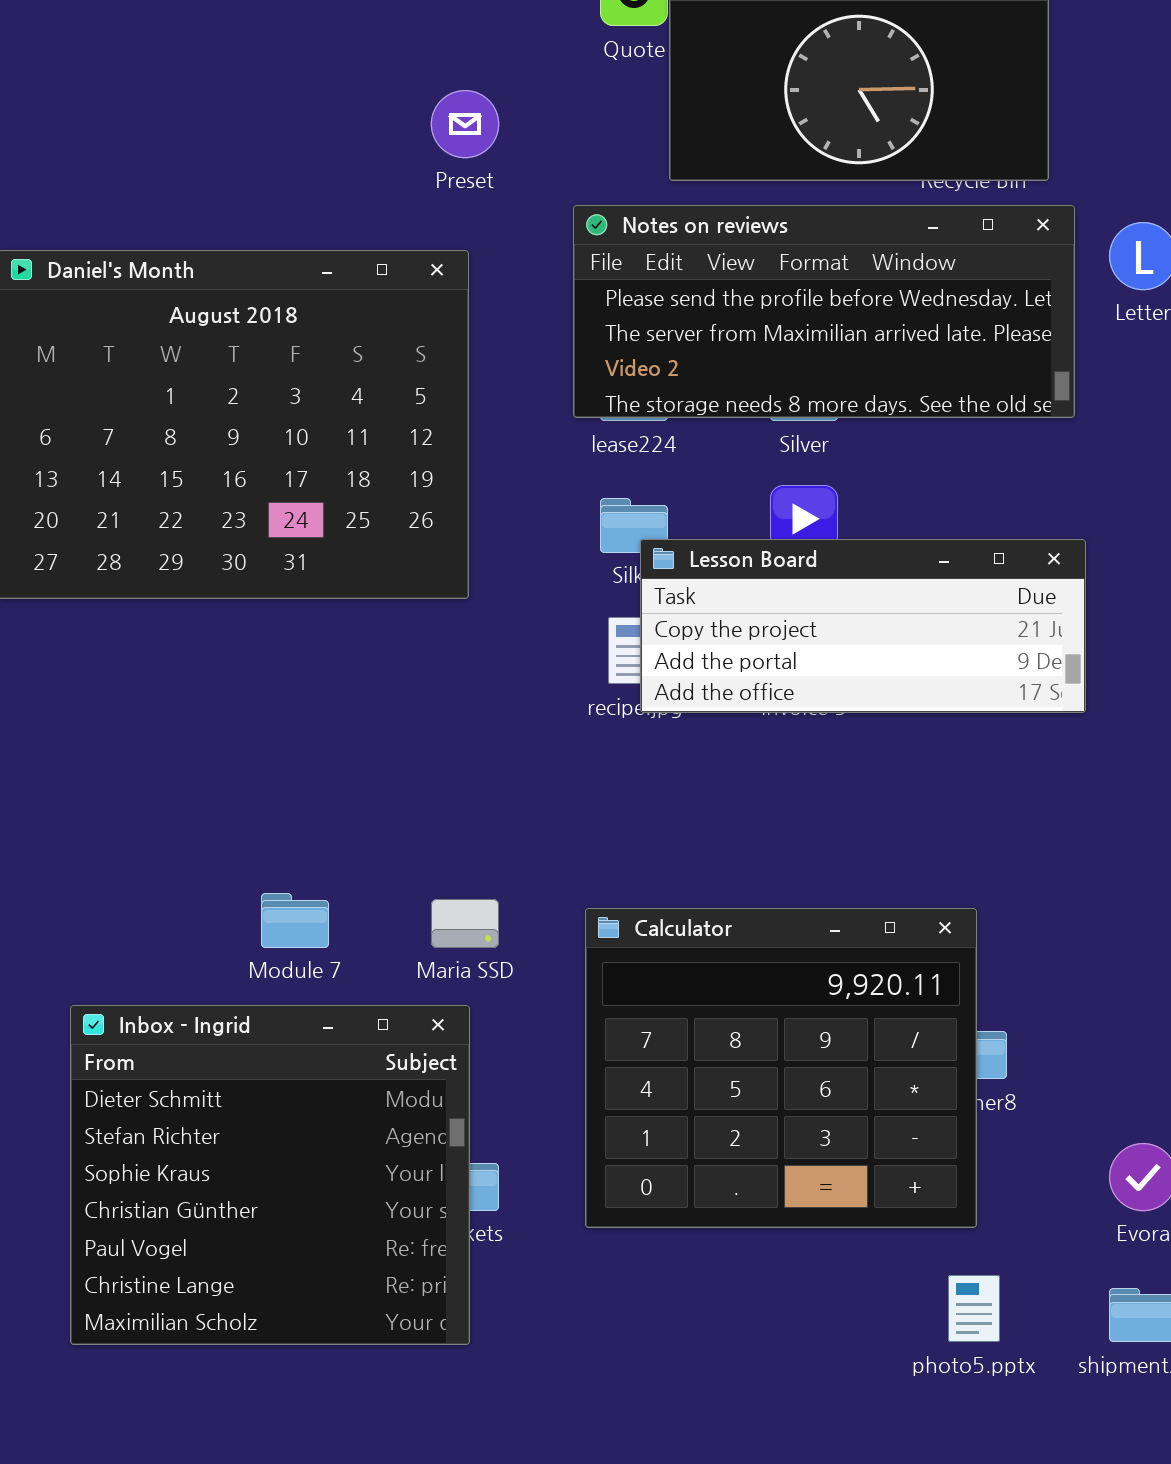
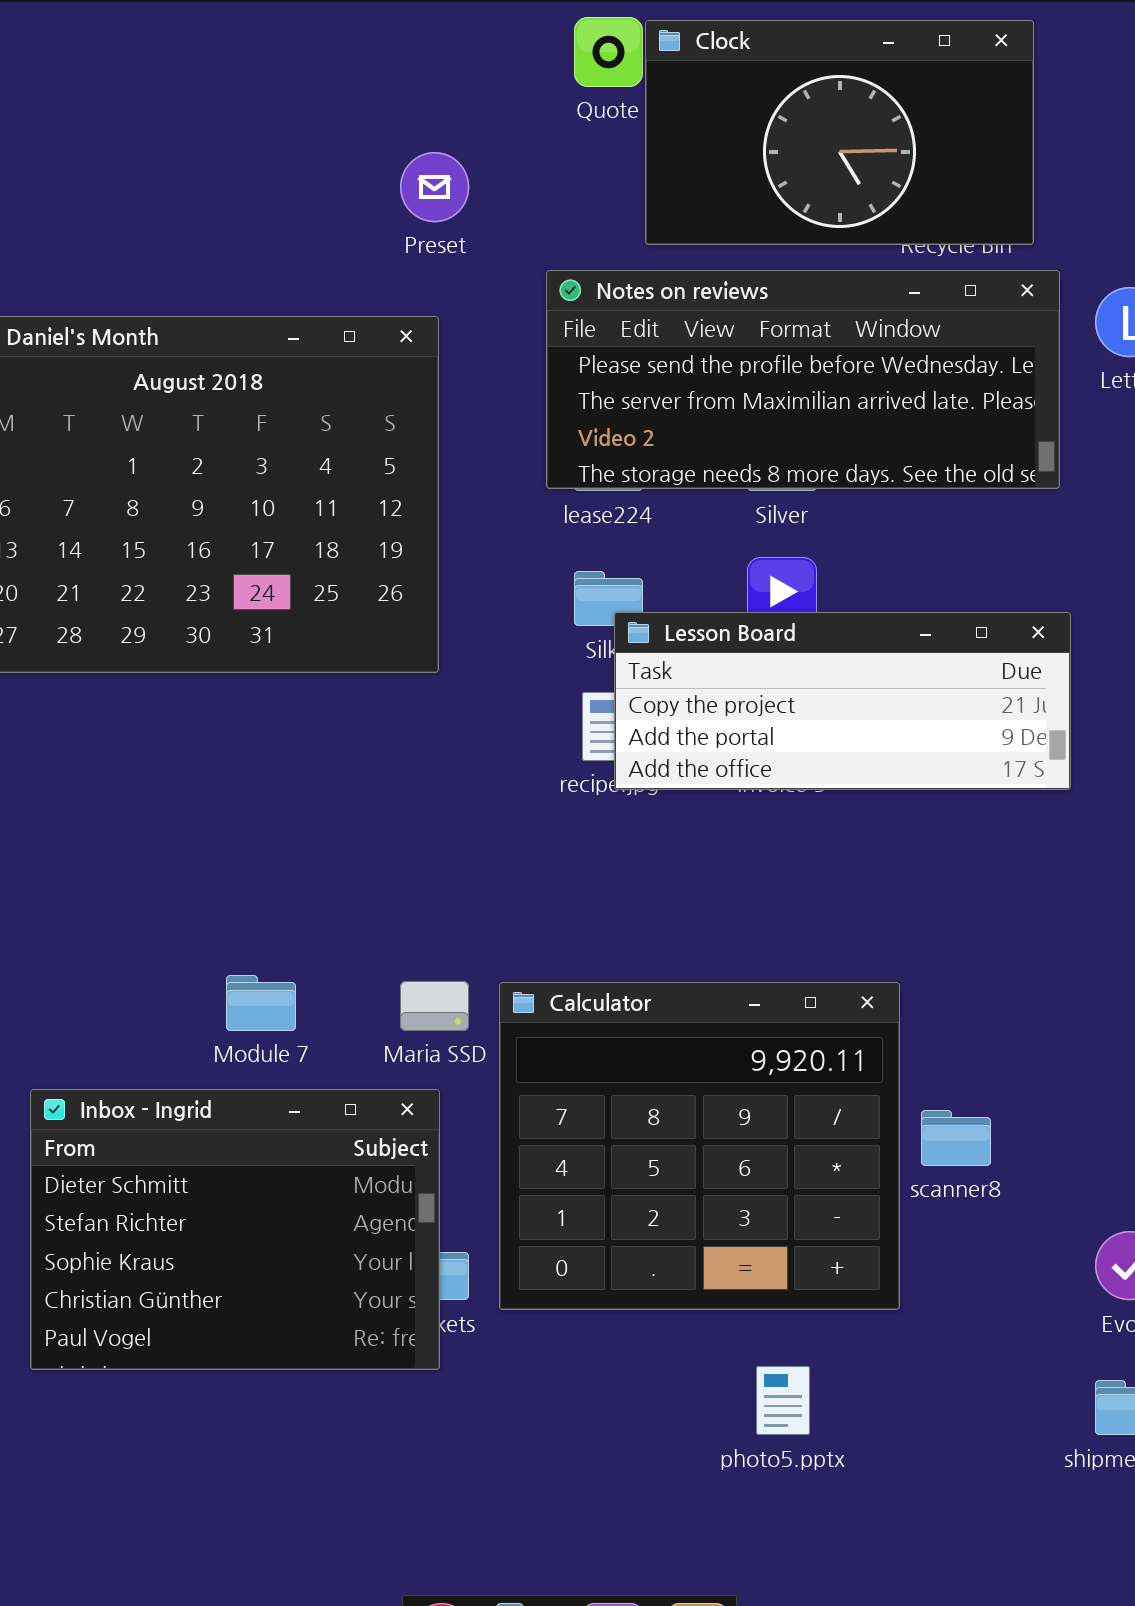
Calculator: [585,908,977,1228] -> [499,982,900,1310], moved
Inbox - Ingrid: [70,1005,470,1345] -> [30,1089,440,1370], resized
photo5.pptx: [948,1275,1000,1342] -> [756,1366,810,1435], moved

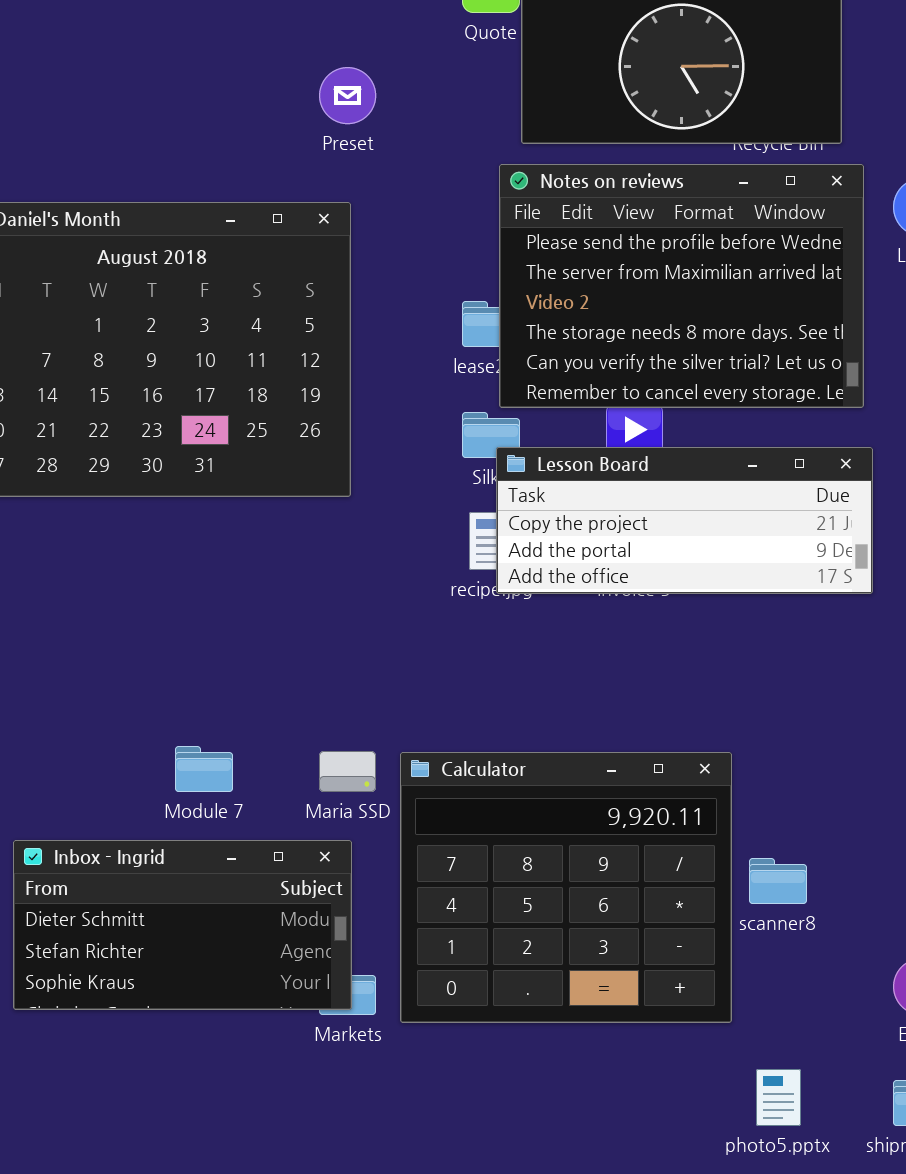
Notes on reviews: [546,270,1060,489] -> [499,164,864,408], resized
Inbox - Ingrid: [30,1089,440,1370] -> [13,840,352,1010], resized
photo5.pptx: [756,1366,810,1435] -> [756,1069,801,1126], moved

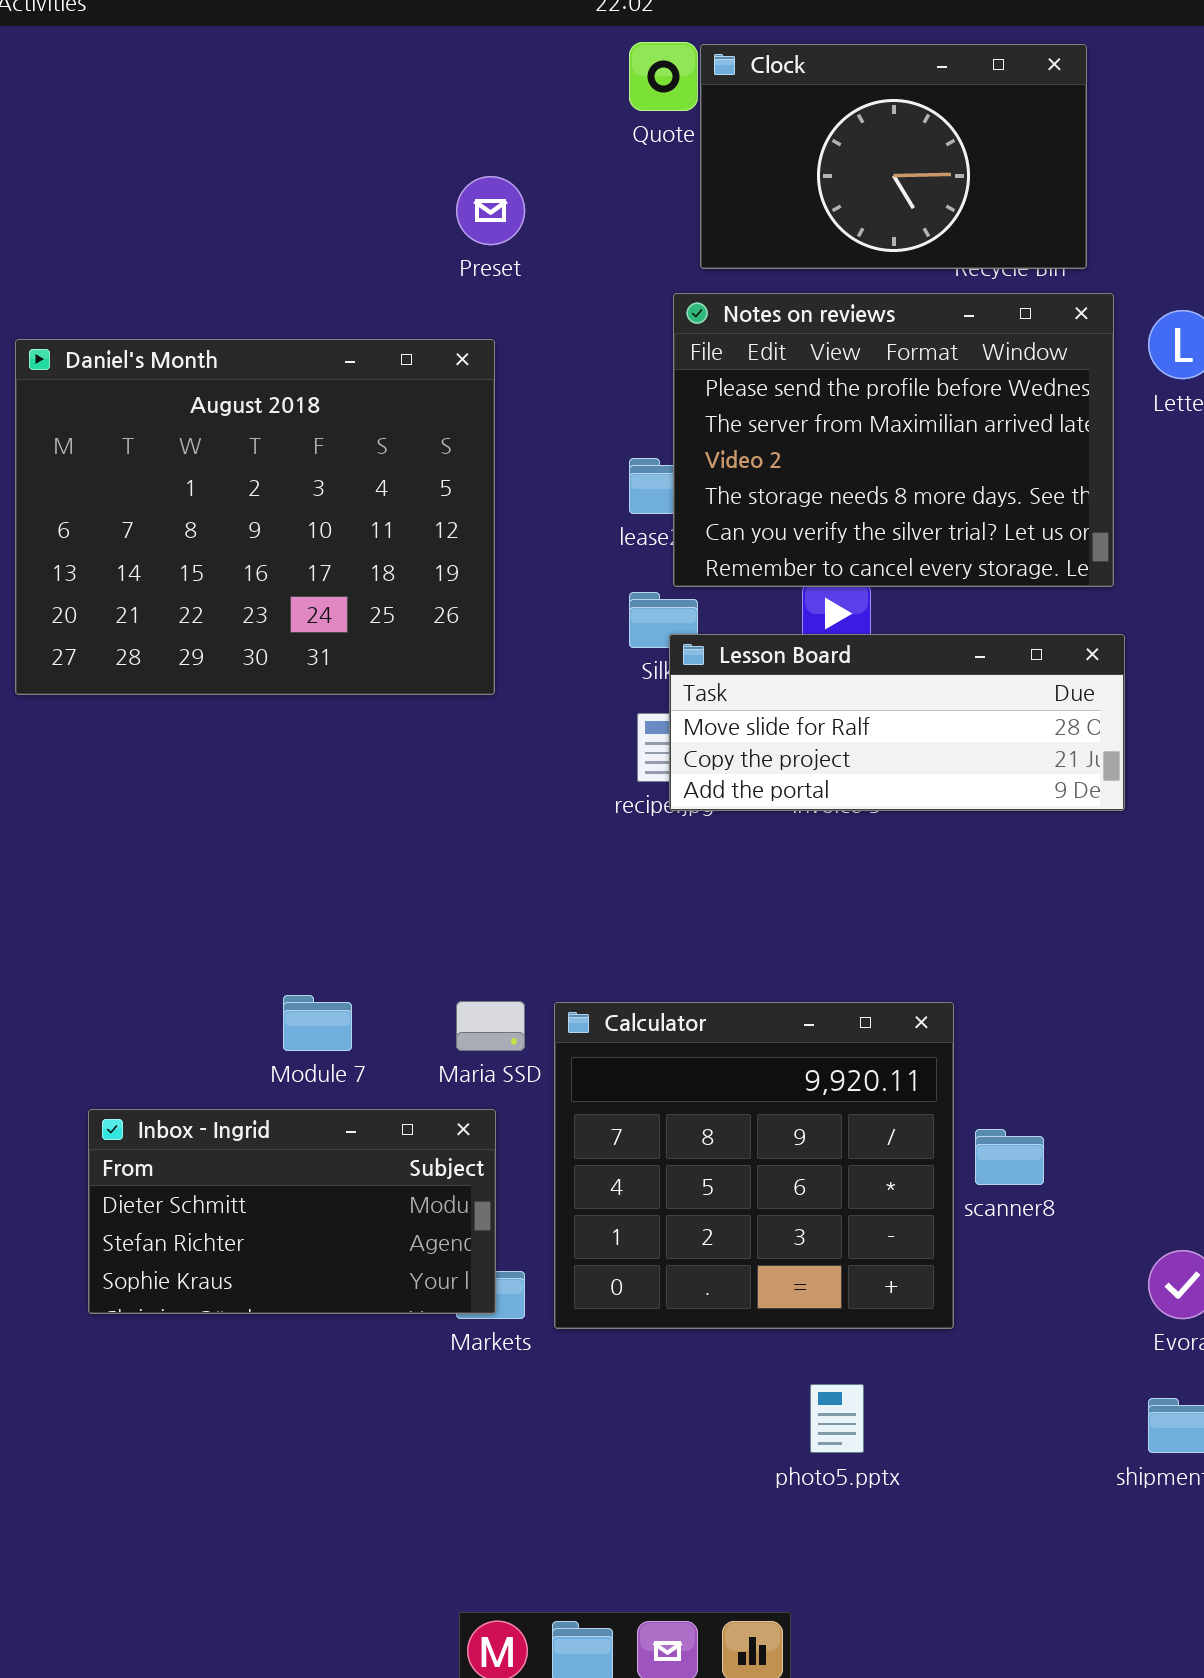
Lesson Board: [496,447,873,594] -> [669,634,1125,811], scrolled up 1 row
photo5.pptx: [756,1069,801,1126] -> [810,1384,864,1453], moved

